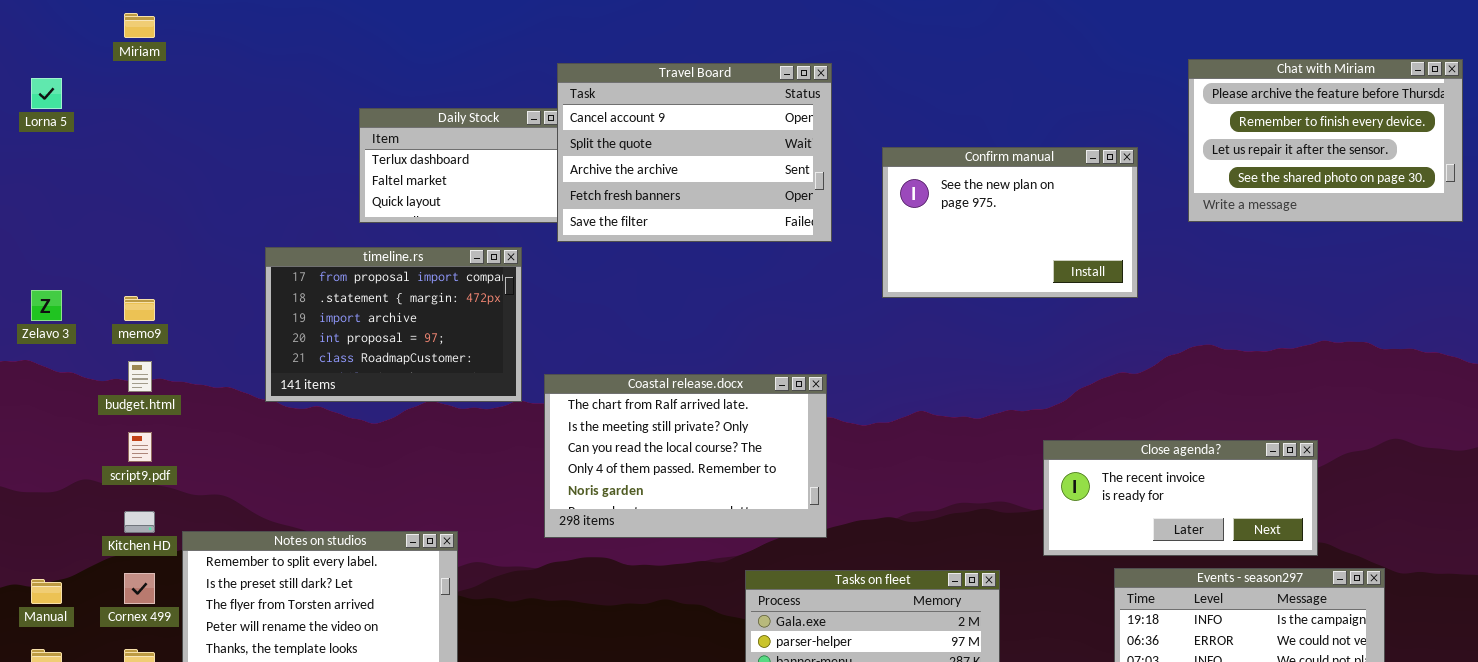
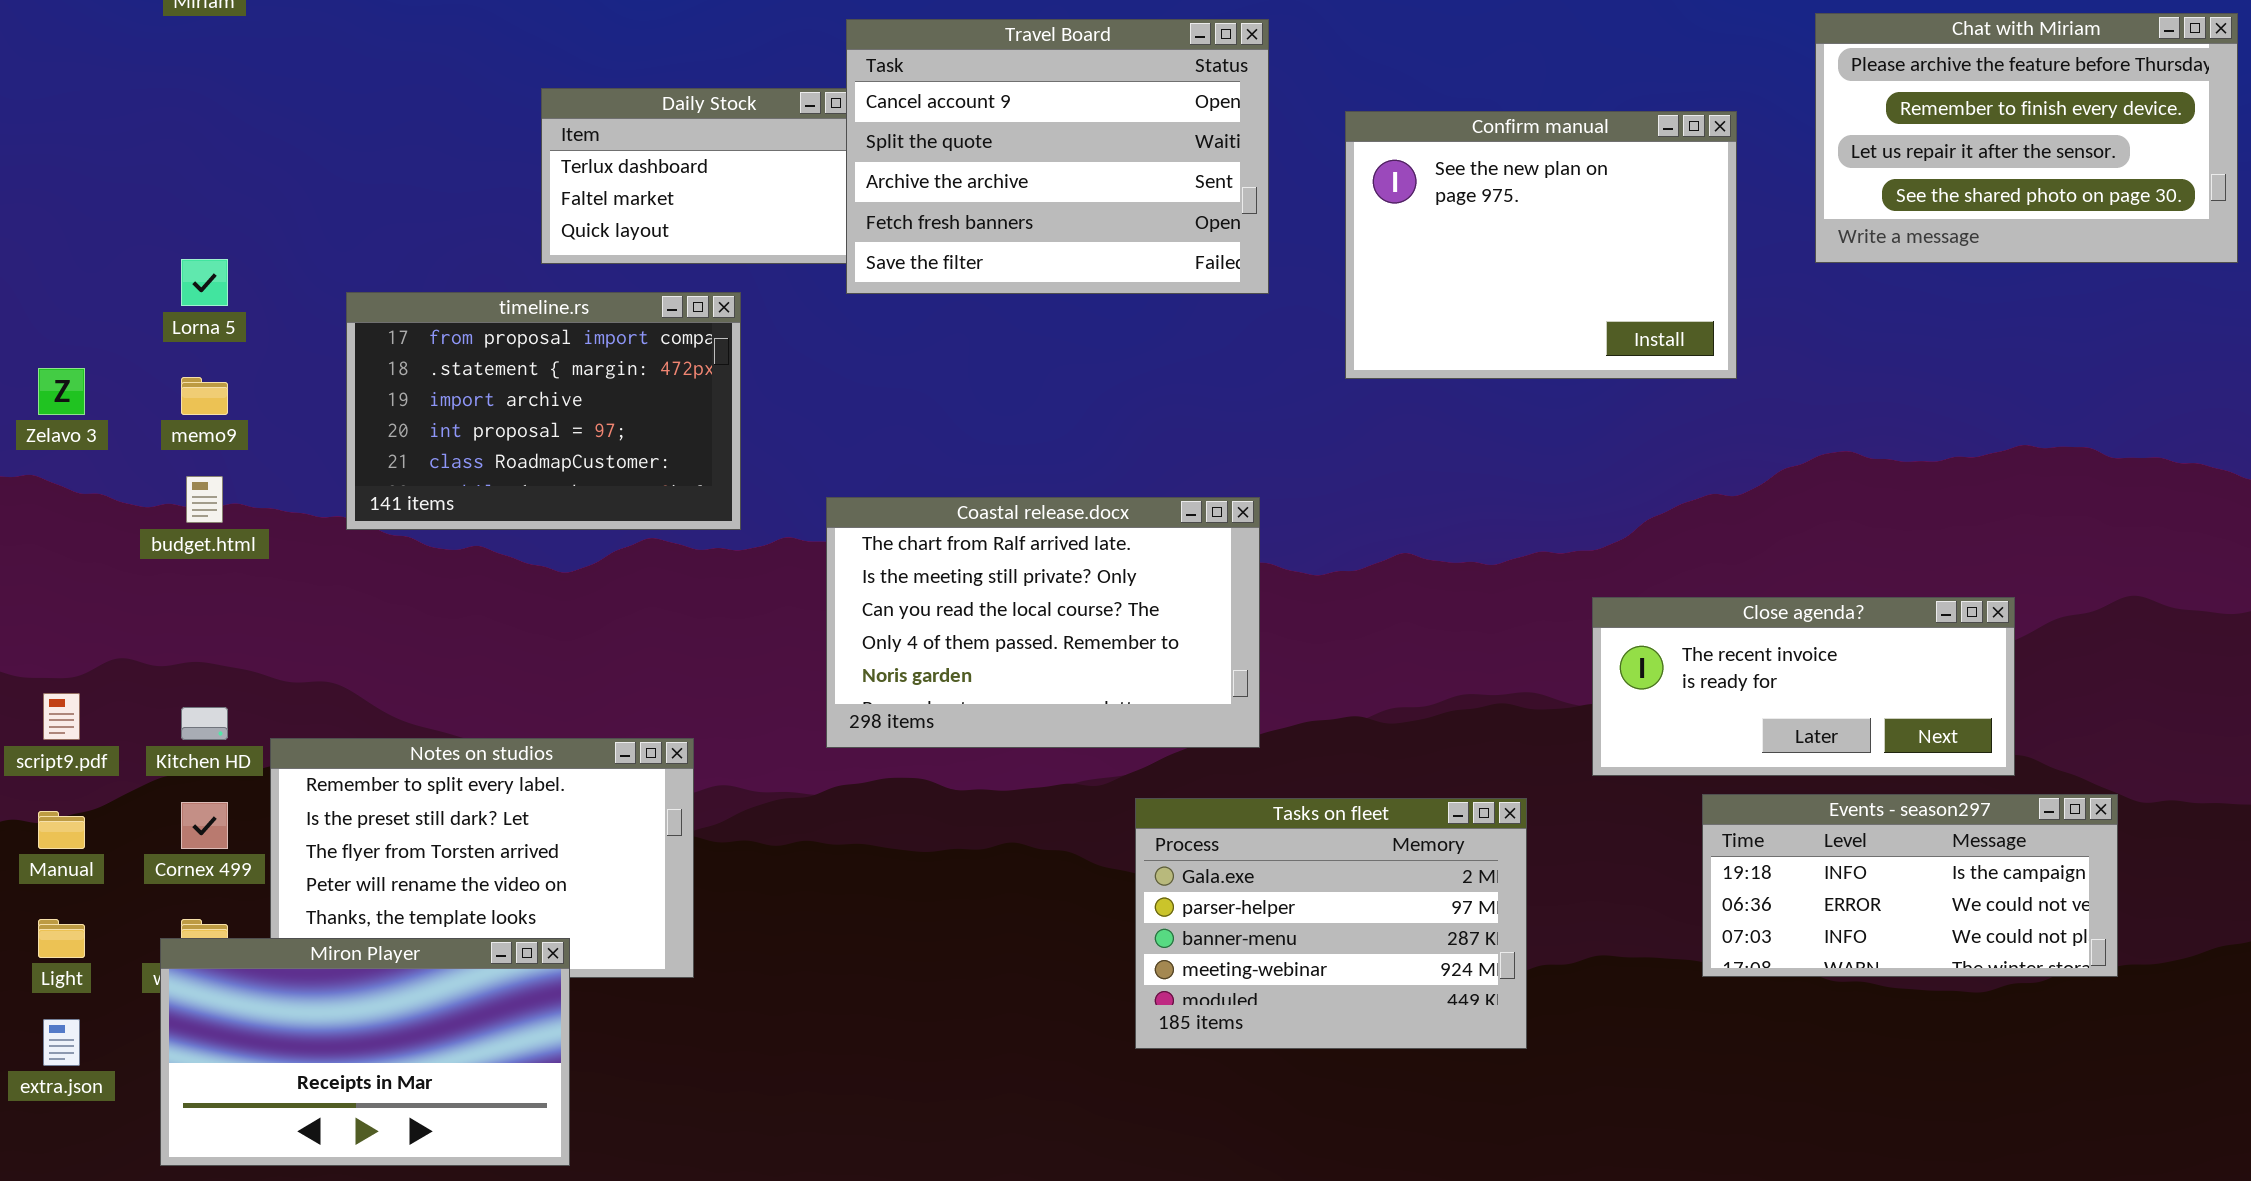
Lorna 5: [31,78,62,109] -> [181,259,228,306], moved
Confirm manual: [882,147,1138,298] -> [1345,111,1737,379], resized
timeline.rs: [265,247,522,402] -> [346,292,741,530], moved
script9.pdf: [128,432,152,462] -> [43,693,80,740], moved

